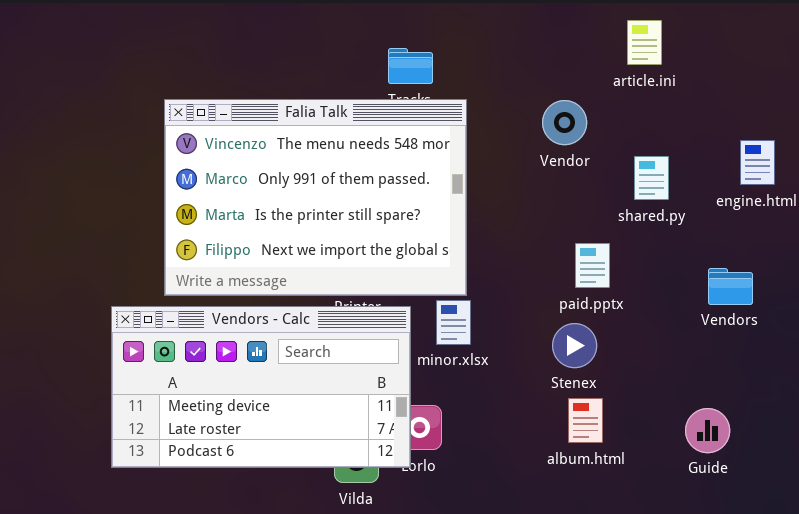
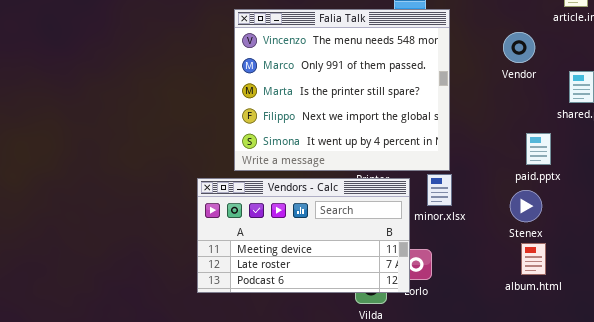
Falia Talk: [164,99,467,296] -> [234,9,450,171], resized

